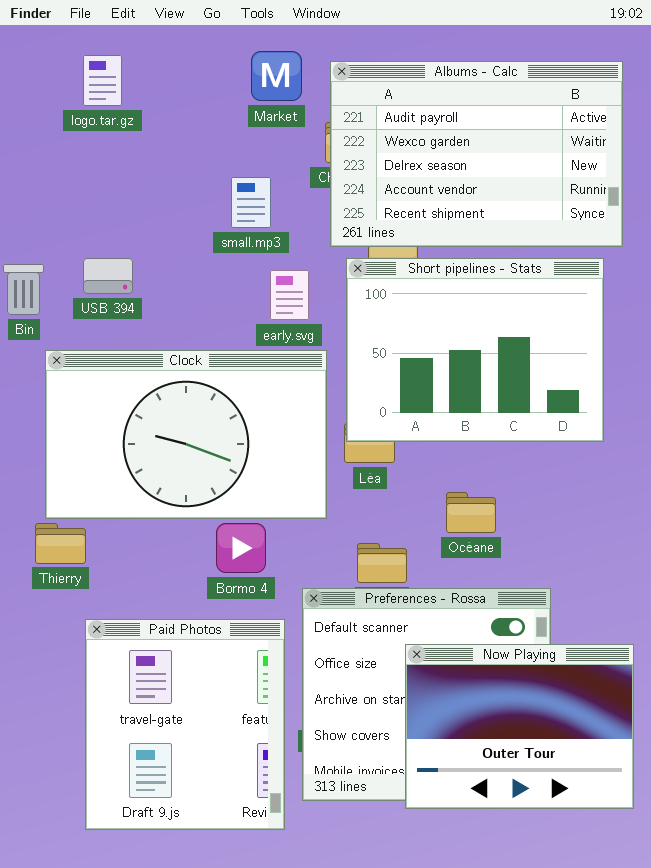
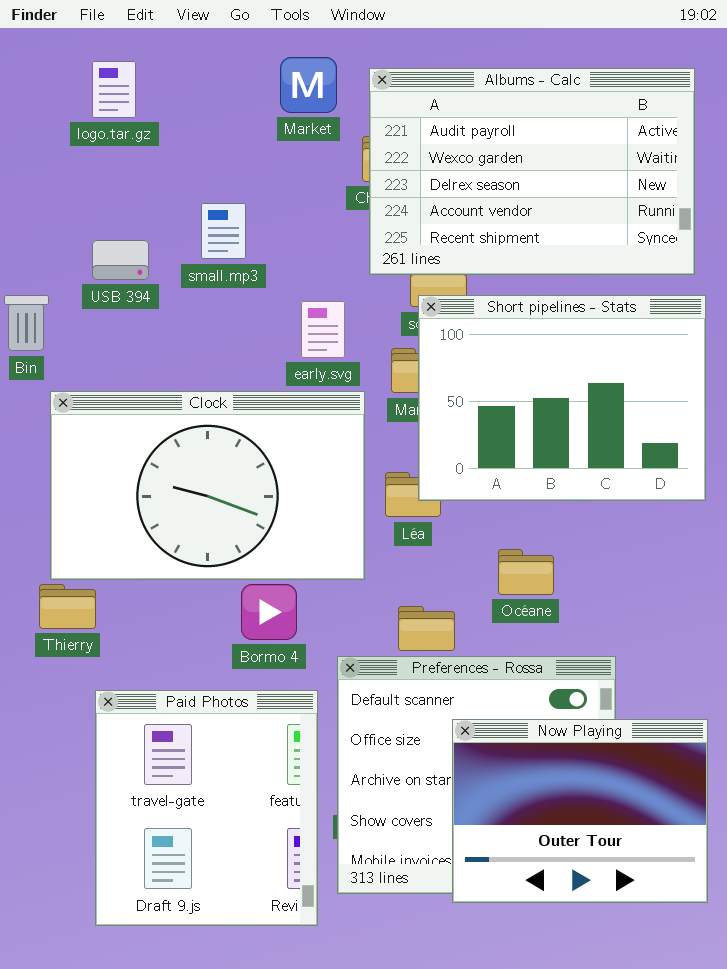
small.mp3: [231,177,271,228] -> [201,203,246,259], moved
USB 394: [83,258,133,294] -> [92,240,149,280], moved
Short pipelines - Stats: [346,258,604,442] -> [418,295,706,501], moved

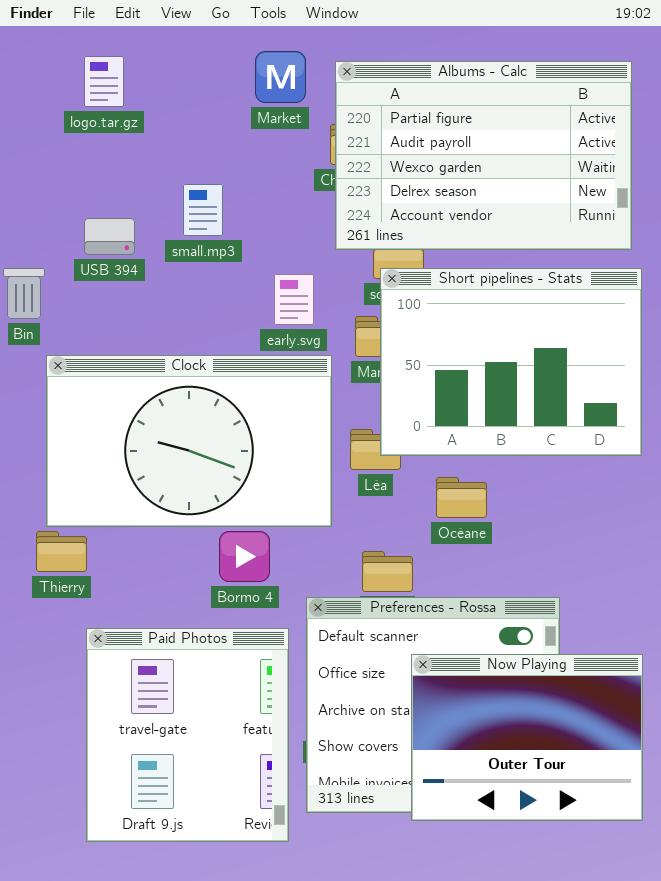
Albums - Calc: [369,68,695,275] -> [335,61,632,250], scrolled up 1 row
Océane: [498,549,554,595] -> [436,477,487,518], moved

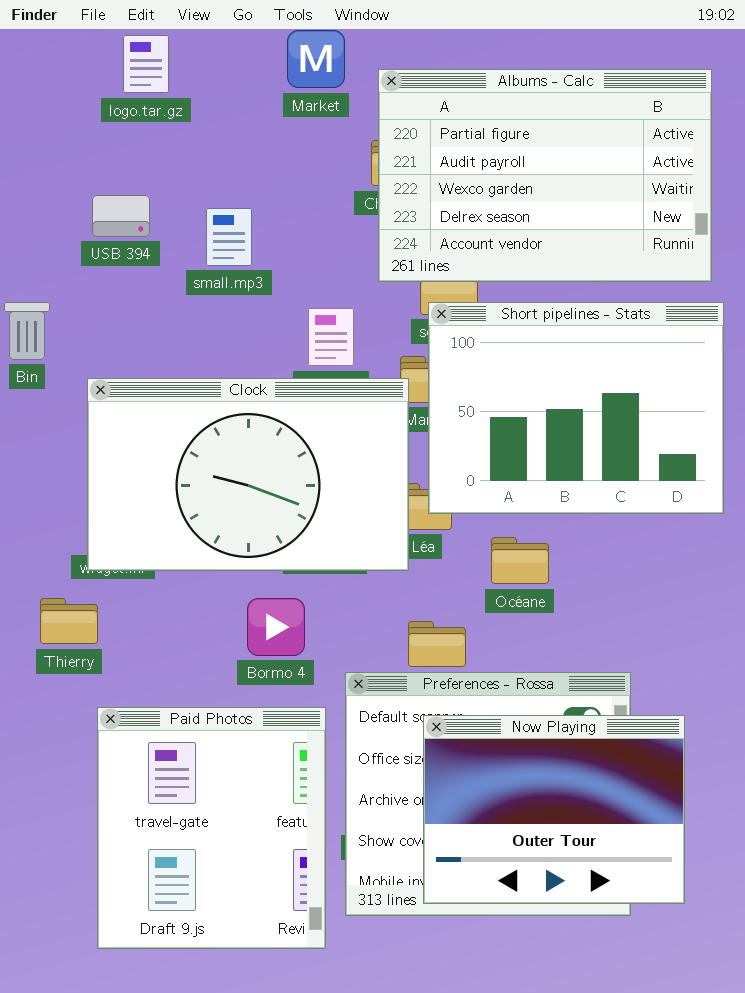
Market: [255,51,306,103] -> [287,30,345,88], moved
logo.tar.gz: [84,56,124,107] -> [123,35,169,93], moved
USB 394: [84,218,135,255] -> [92,195,150,237], moved
Clock: [46,355,332,527] -> [87,378,409,571], moved
Now Playing: [411,654,643,821] -> [423,715,685,904], moved

